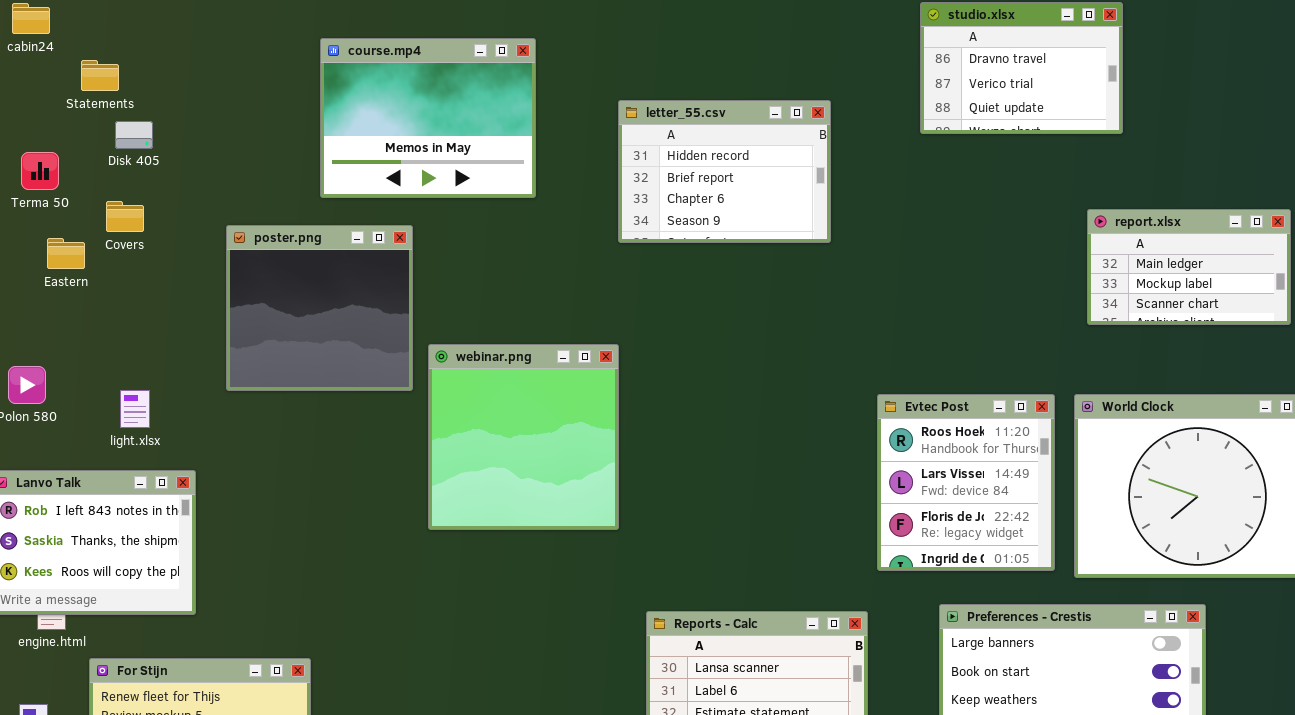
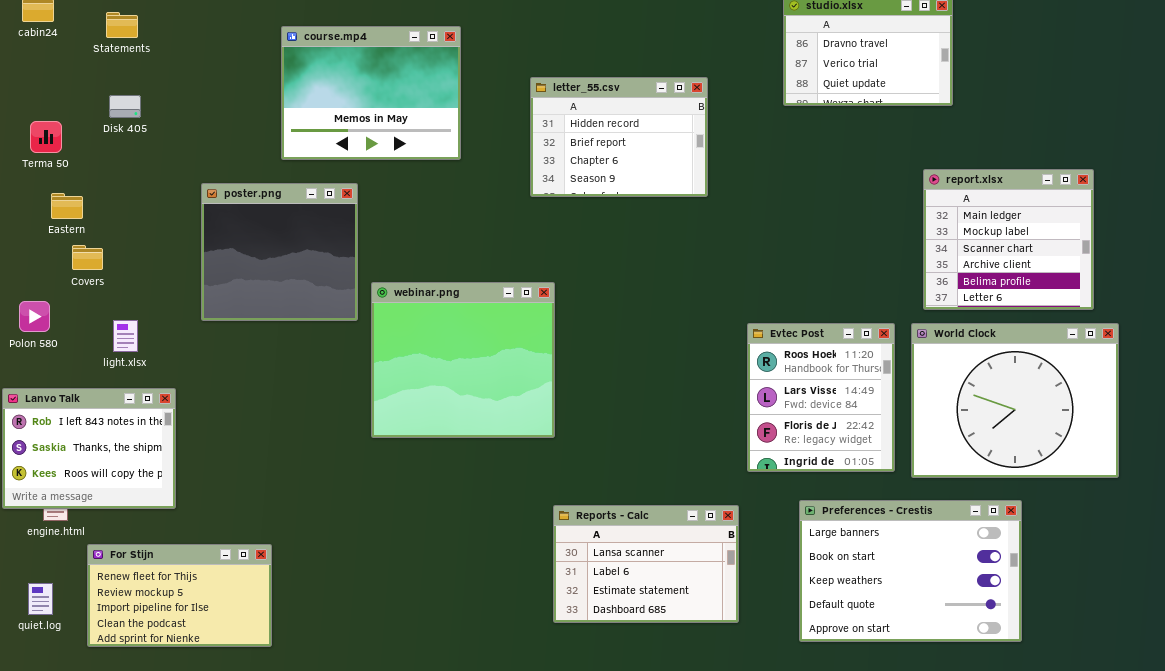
Statements: [81,60,119,91] -> [106,12,138,38], moved
Covers: [106,201,144,232] -> [72,245,103,270], moved
report.xlsx: [1087,209,1291,325] -> [923,169,1094,310], resized
webinar.png: [428,344,619,530] -> [371,282,555,438], resized

